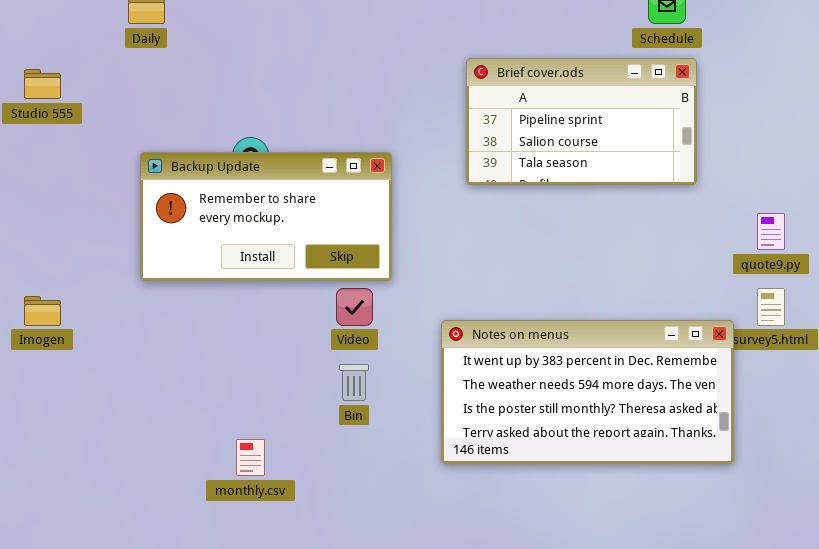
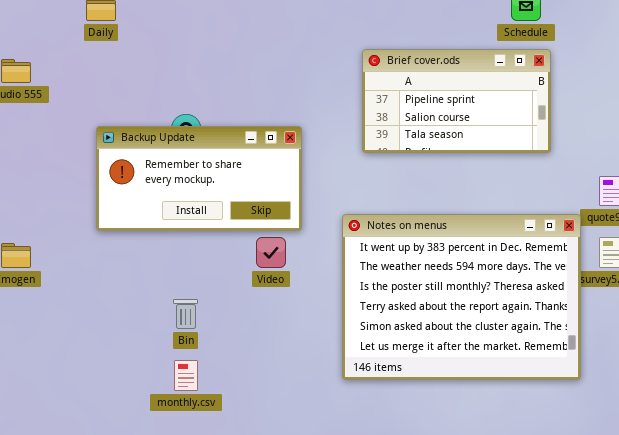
Notes on menus: [441,320,734,464] -> [342,214,581,380], resized
Bin: [339,364,369,401] -> [173,299,198,329], moved

